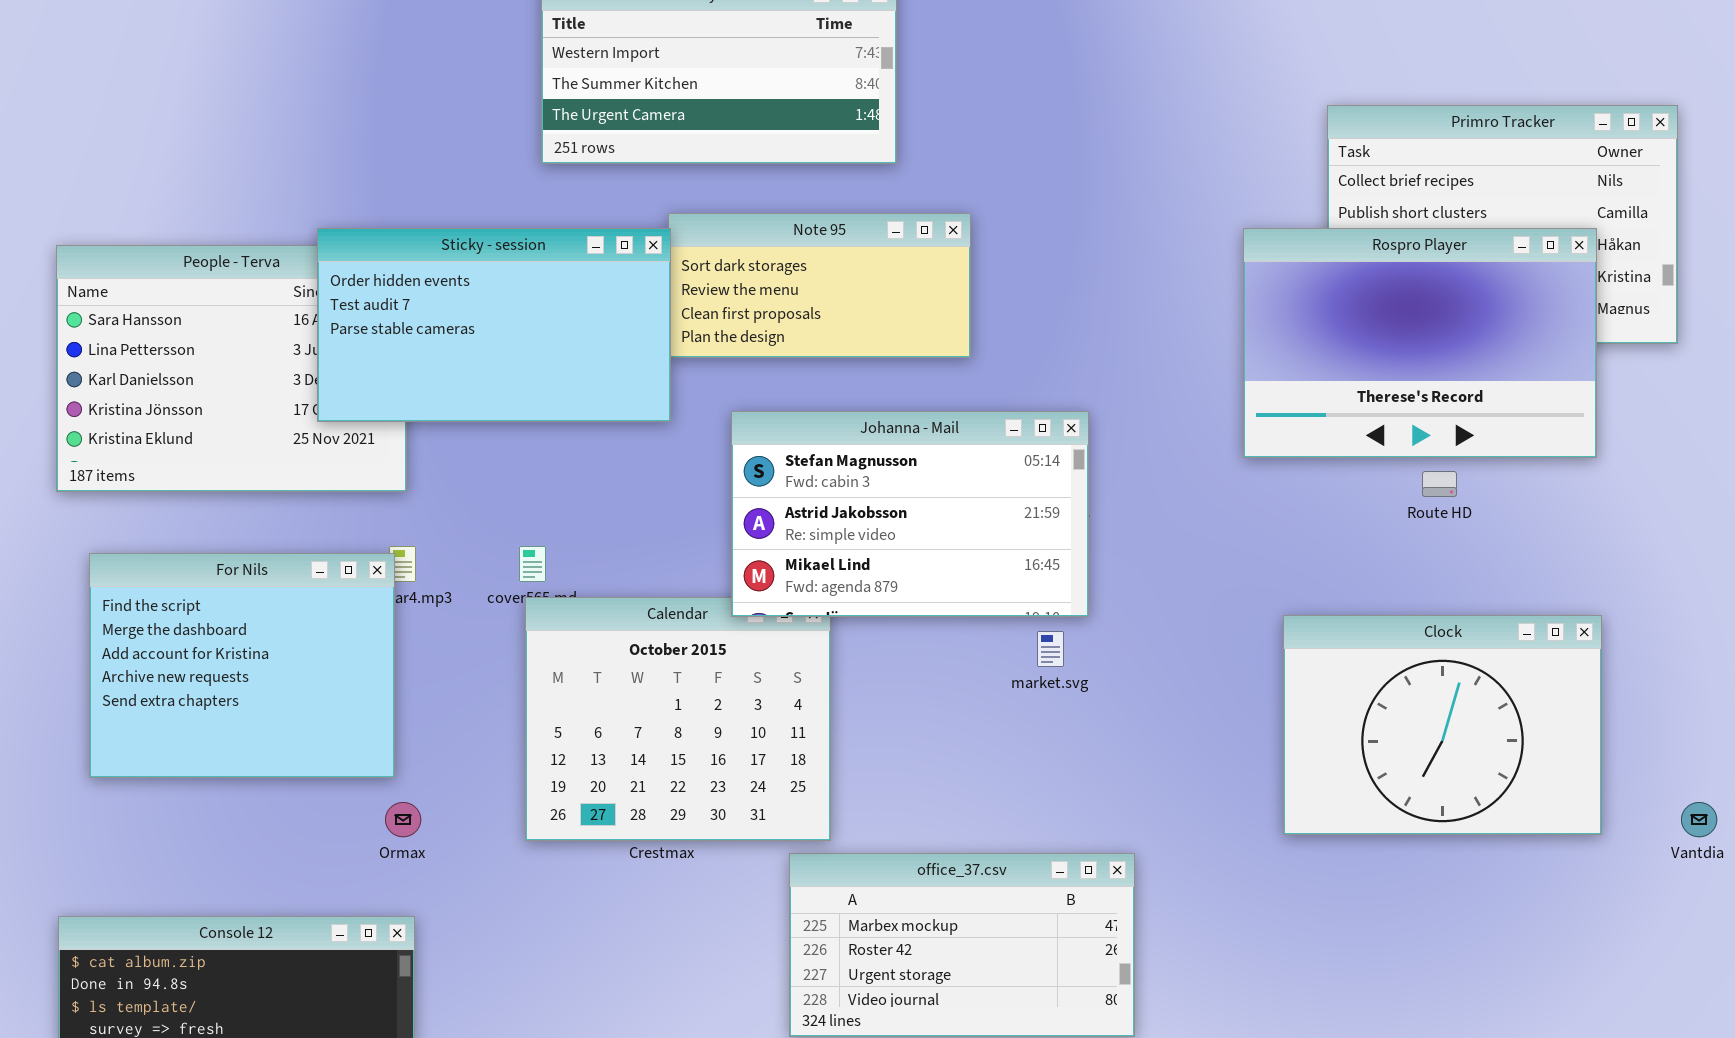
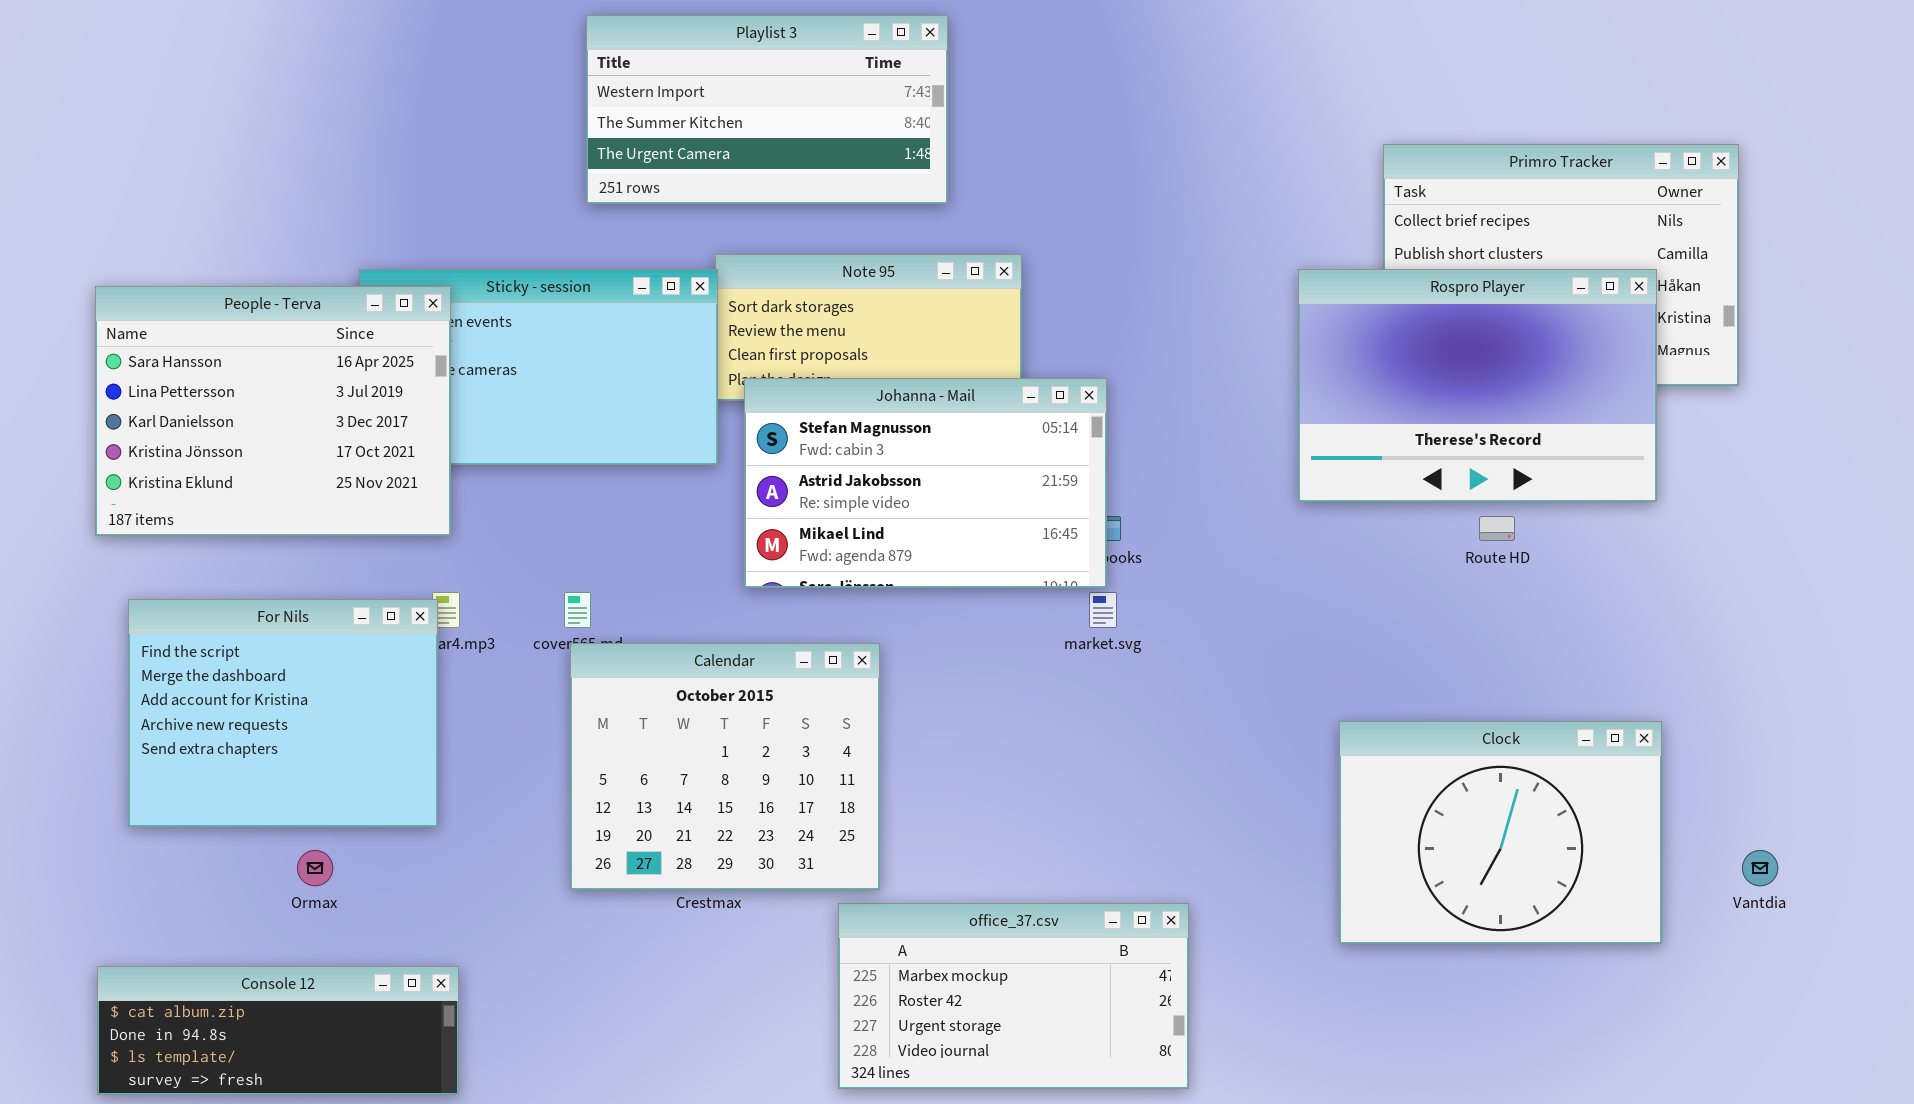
People - Terva: [56,245,407,492] -> [95,286,451,536], raised
Johanna - Mail: [731,411,1089,617] -> [744,378,1107,588], moved
Clock: [1283,615,1602,835] -> [1339,721,1662,944], moved
market.svg: [1037,631,1064,667] -> [1089,592,1117,628], moved
Ormax: [385,802,421,837] -> [297,850,333,886], moved

